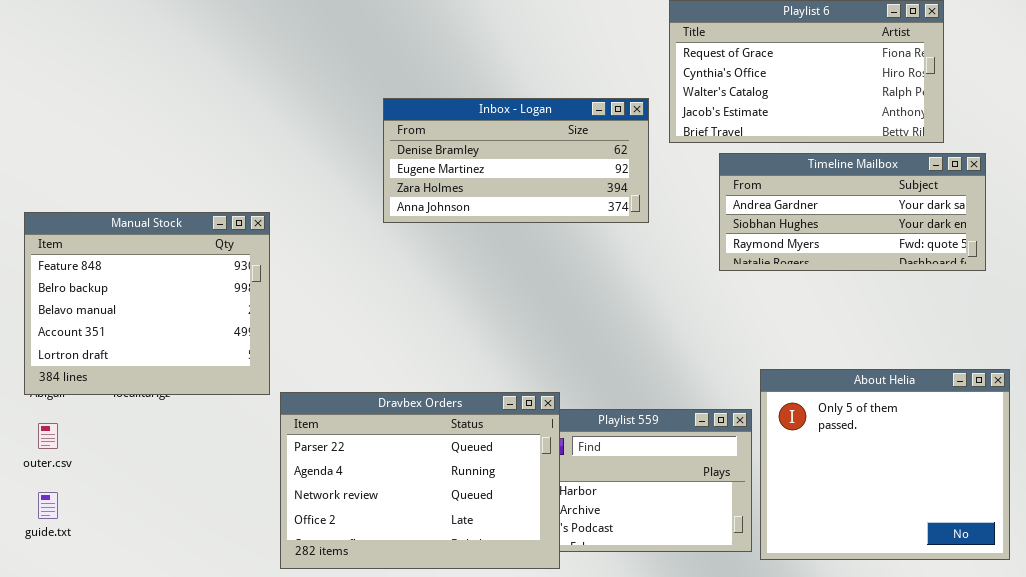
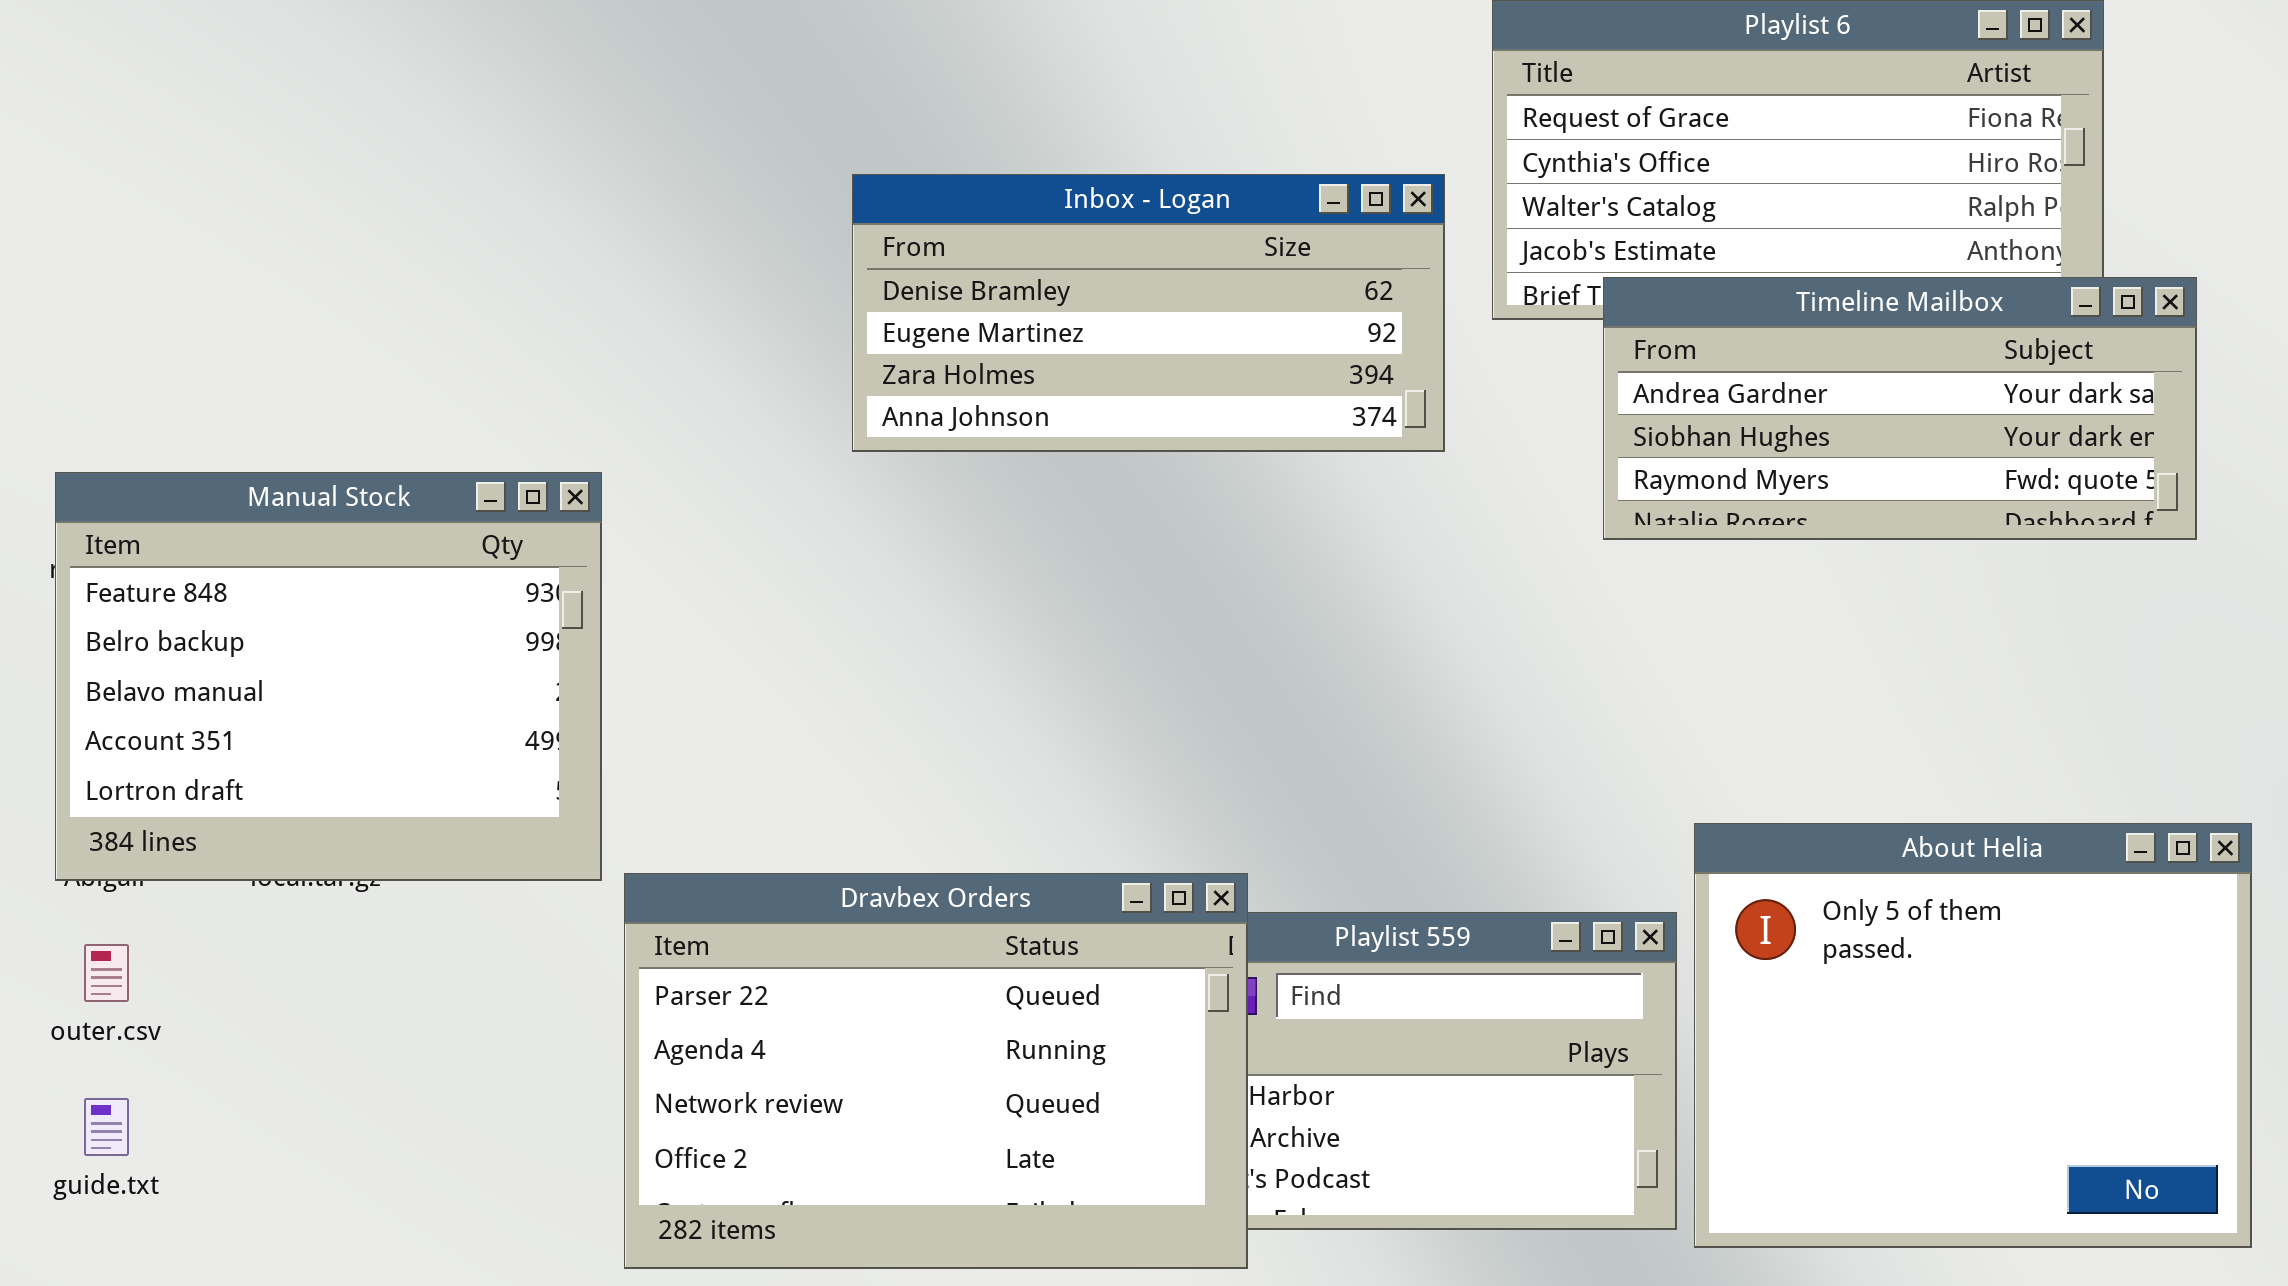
Inbox - Logan: [383,98,649,223] -> [852,174,1445,452], moved
Timeline Mailbox: [719,153,986,271] -> [1603,277,2197,540], moved

